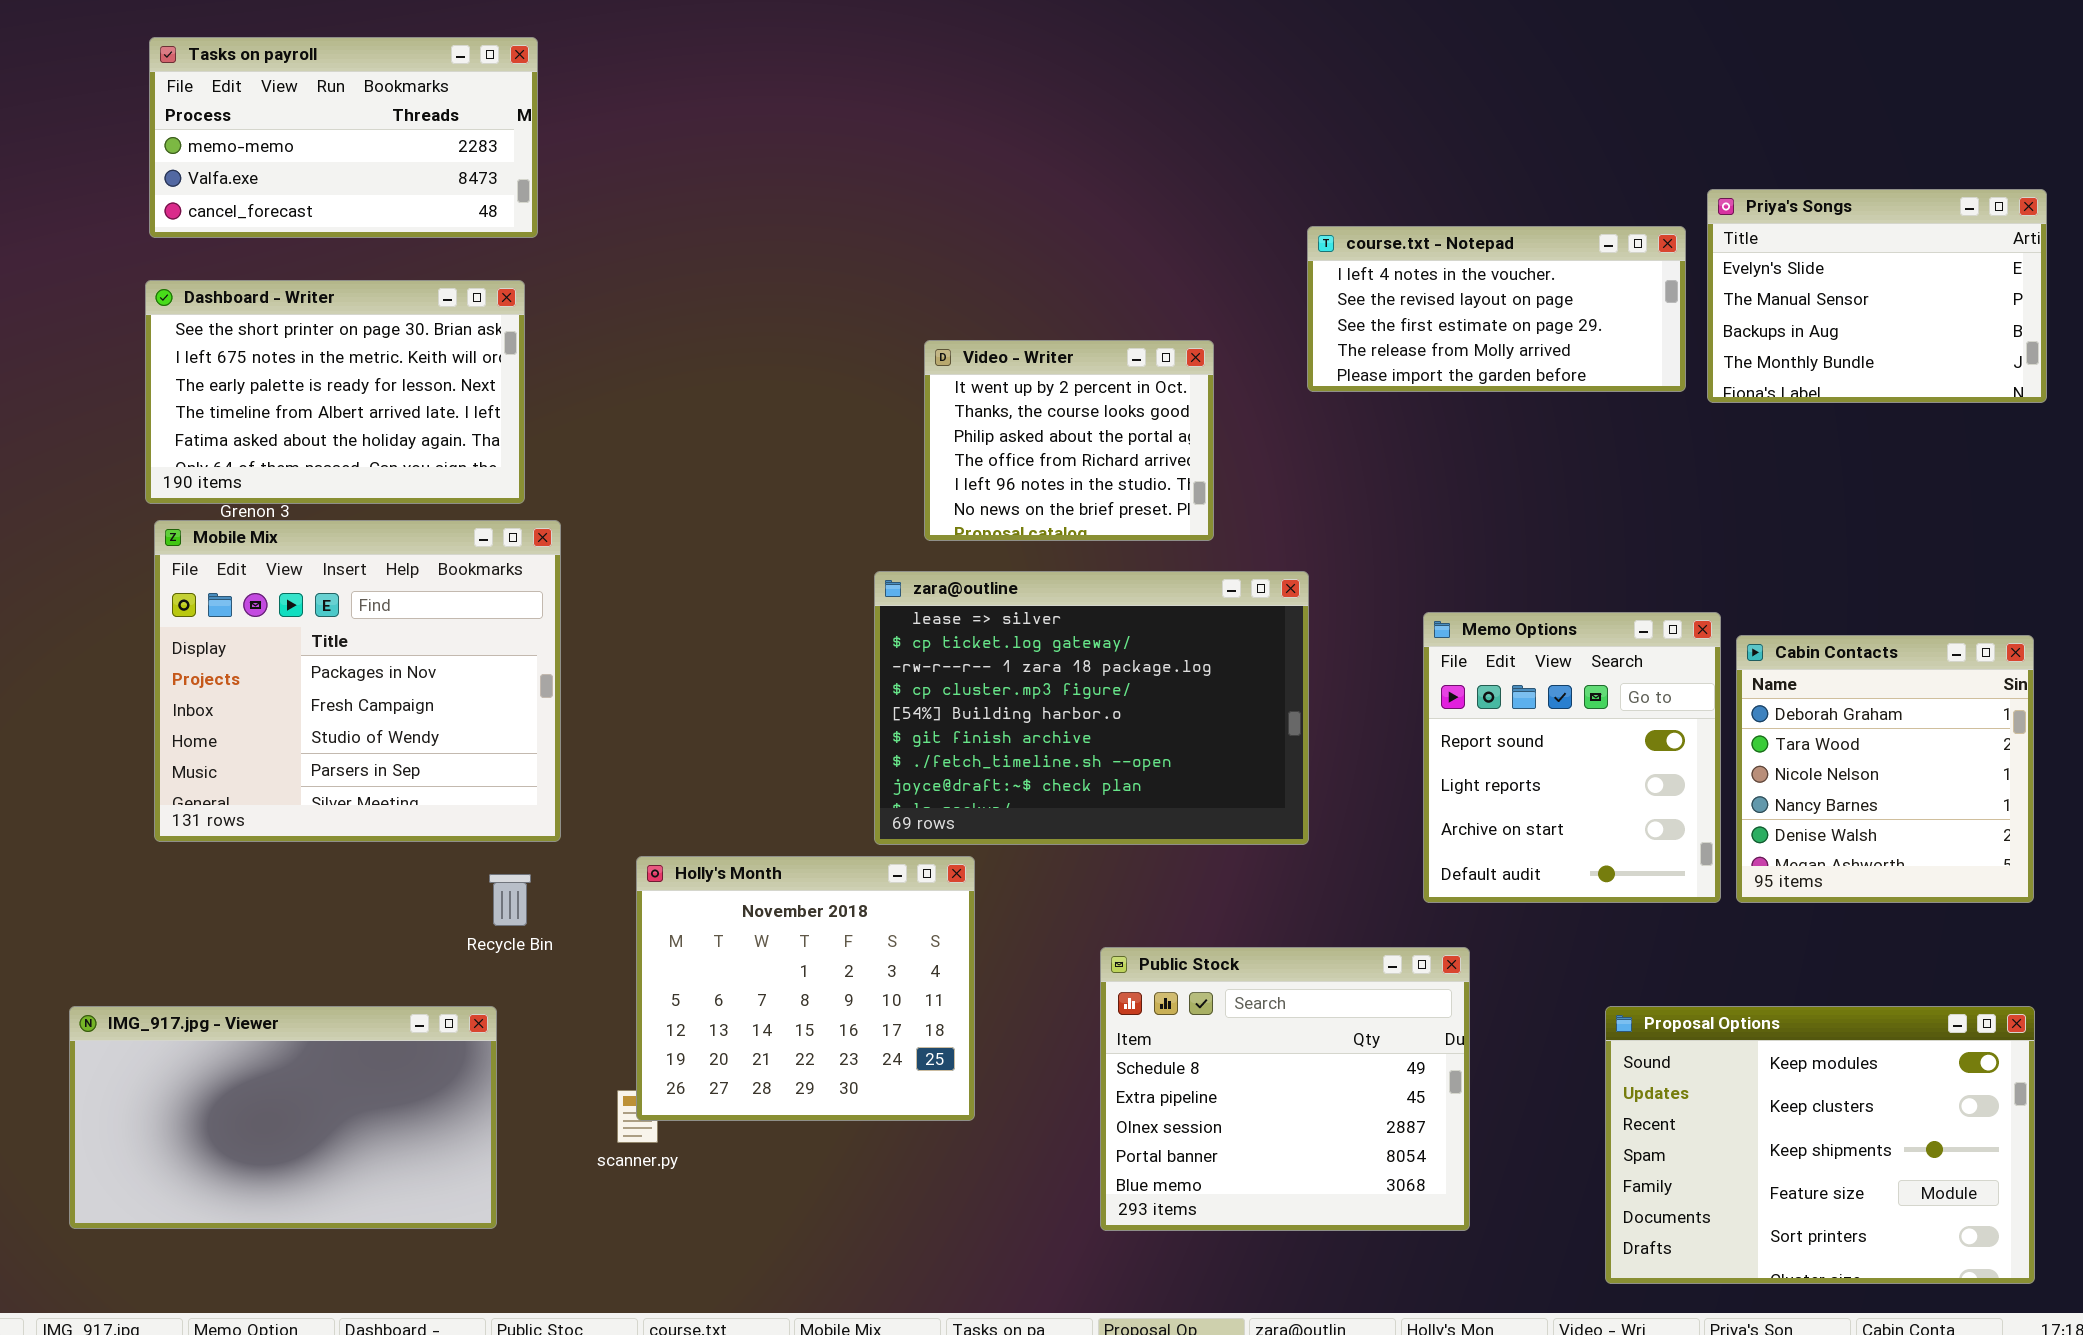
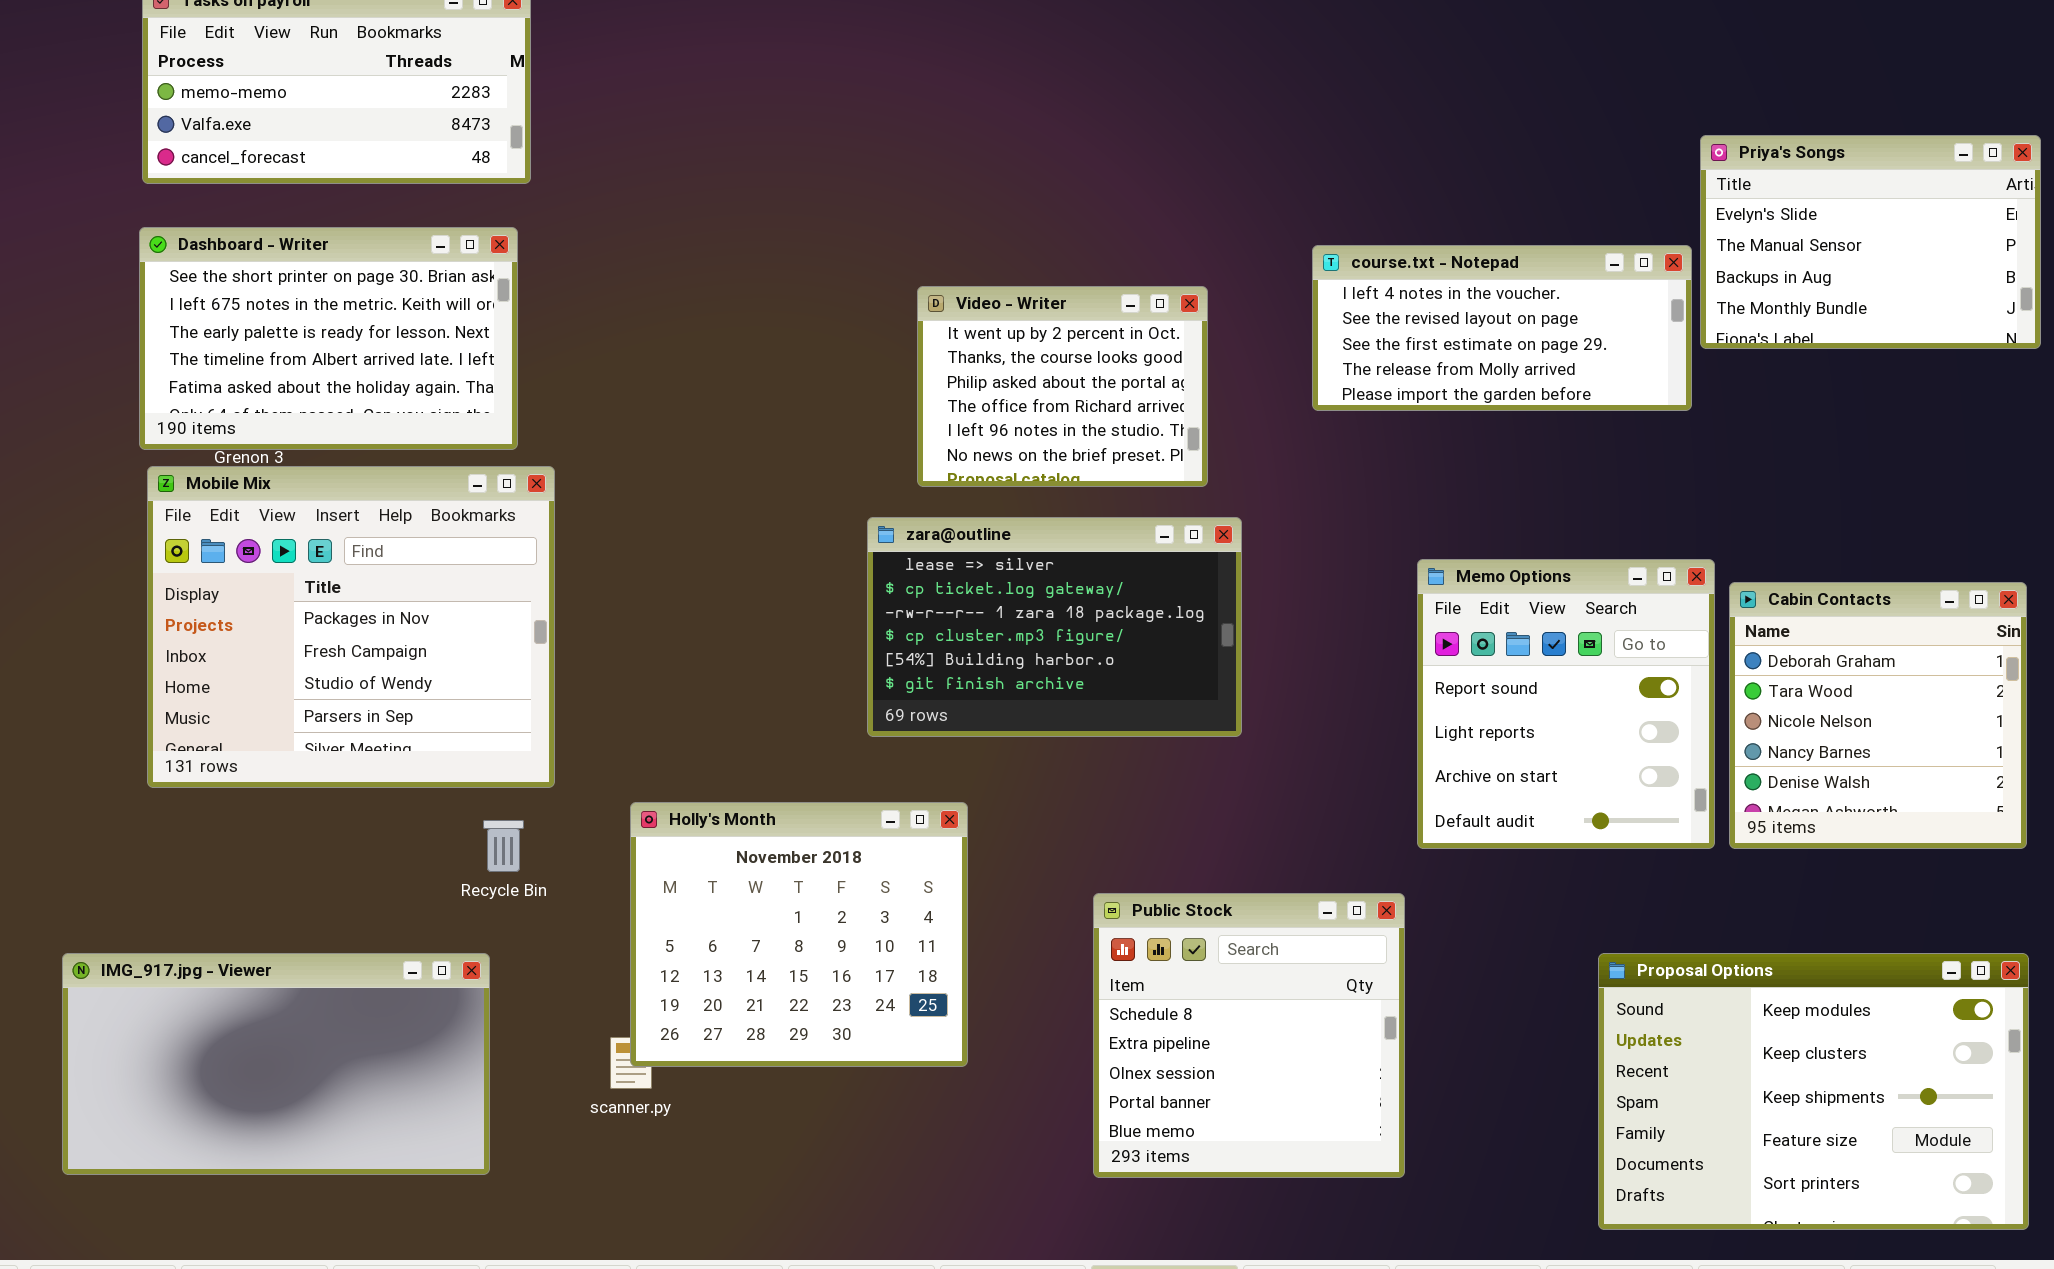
course.txt - Notepad: [1307,226,1686,392] -> [1312,245,1692,411], moved
zara@outline: [874,571,1309,845] -> [867,517,1242,737], resized
Public Stock: [1100,947,1470,1231] -> [1093,893,1405,1178], resized

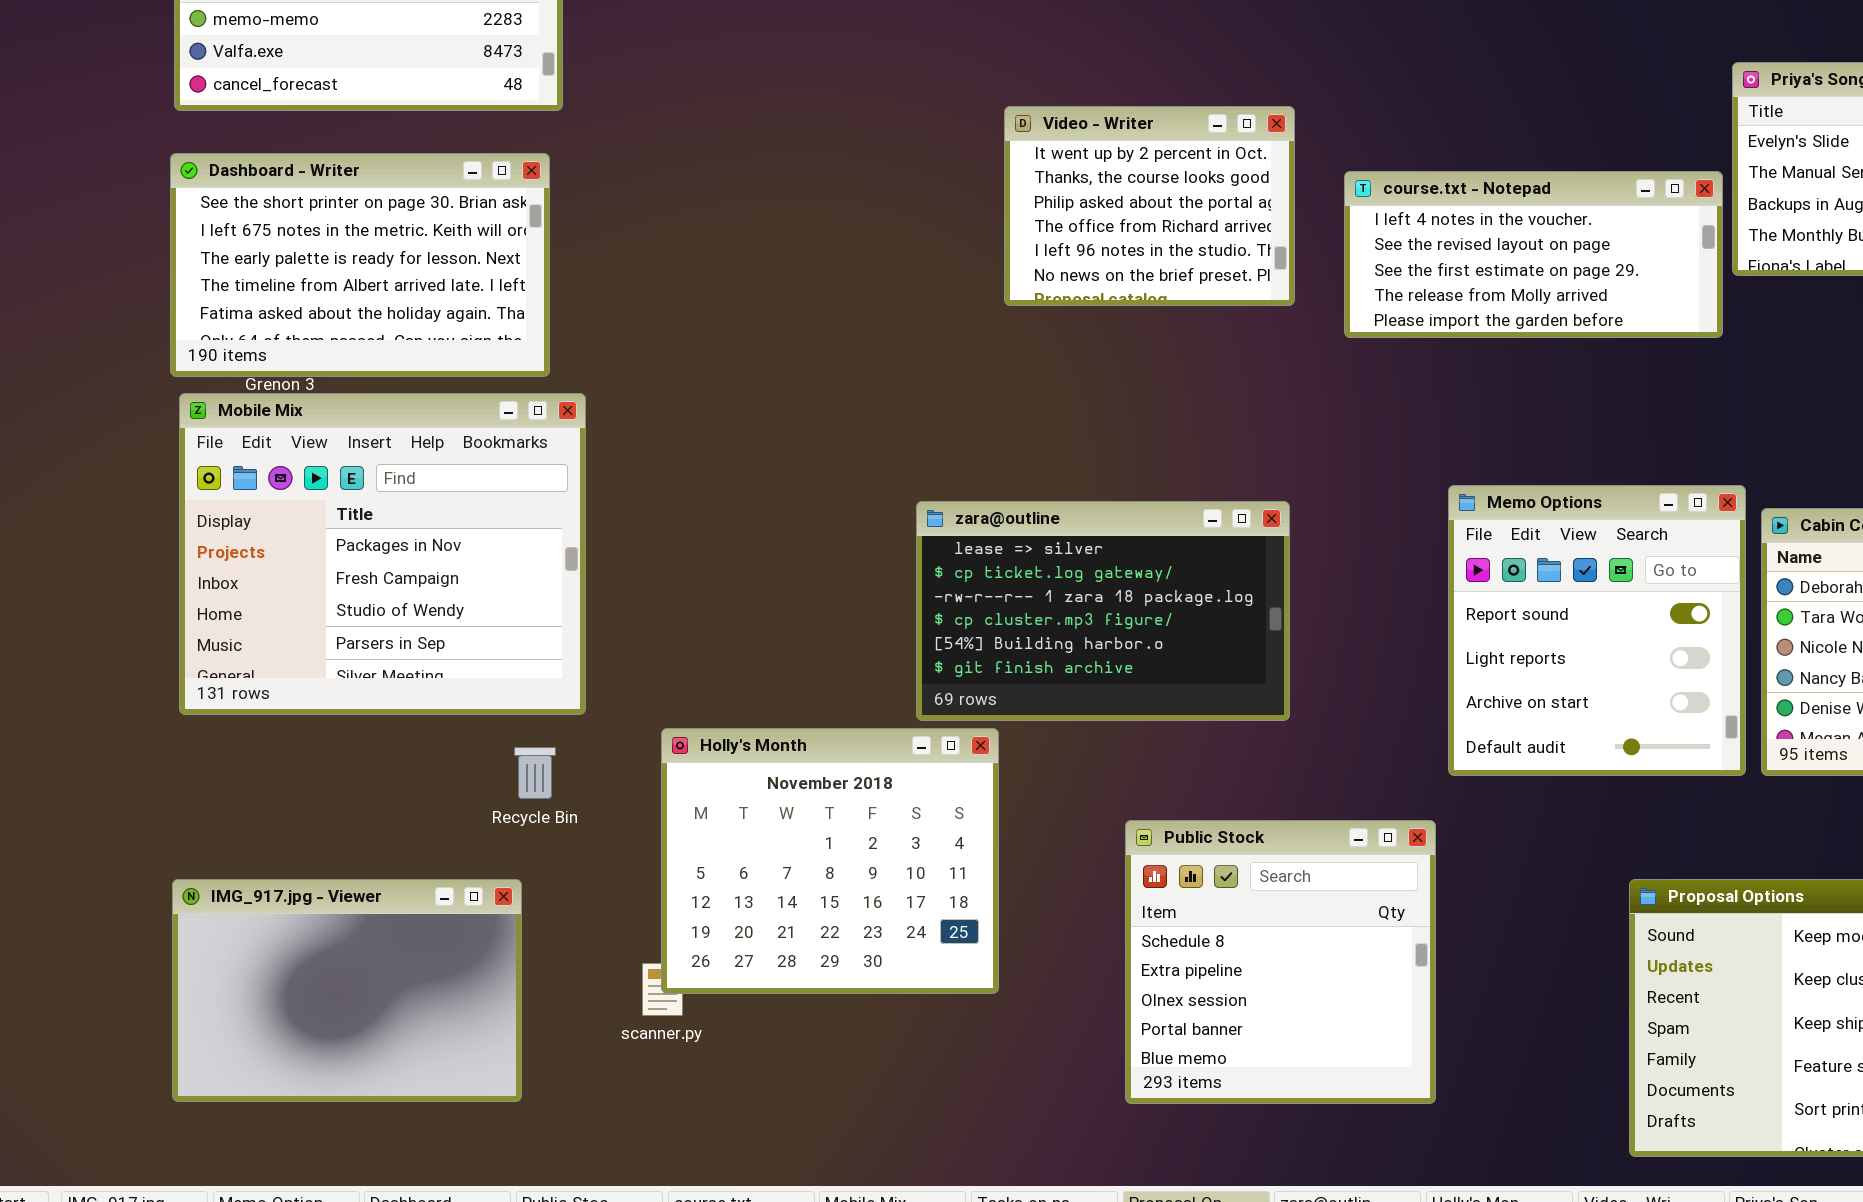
Video - Writer: [917,286,1208,487] -> [1004,106,1295,306], moved
zara@outline: [867,517,1242,737] -> [916,501,1290,721], moved
IMG_917.jpg - Viewer: [62,953,490,1175] -> [172,879,522,1102], resized

